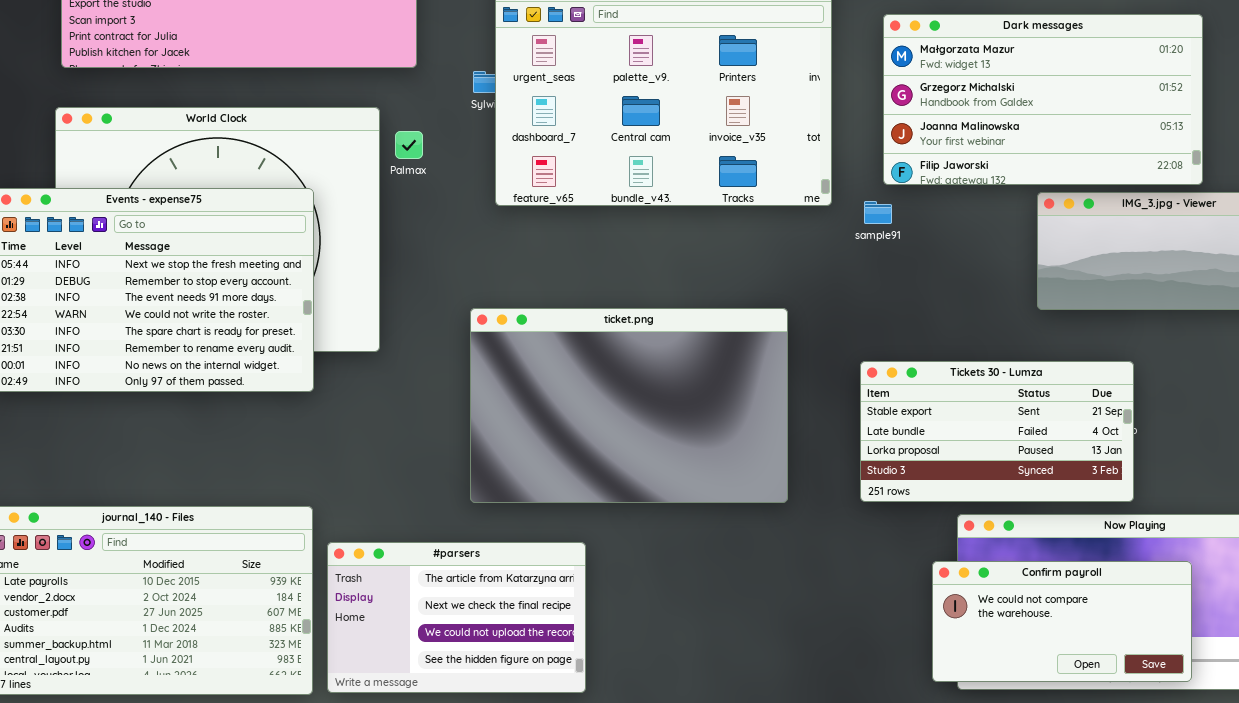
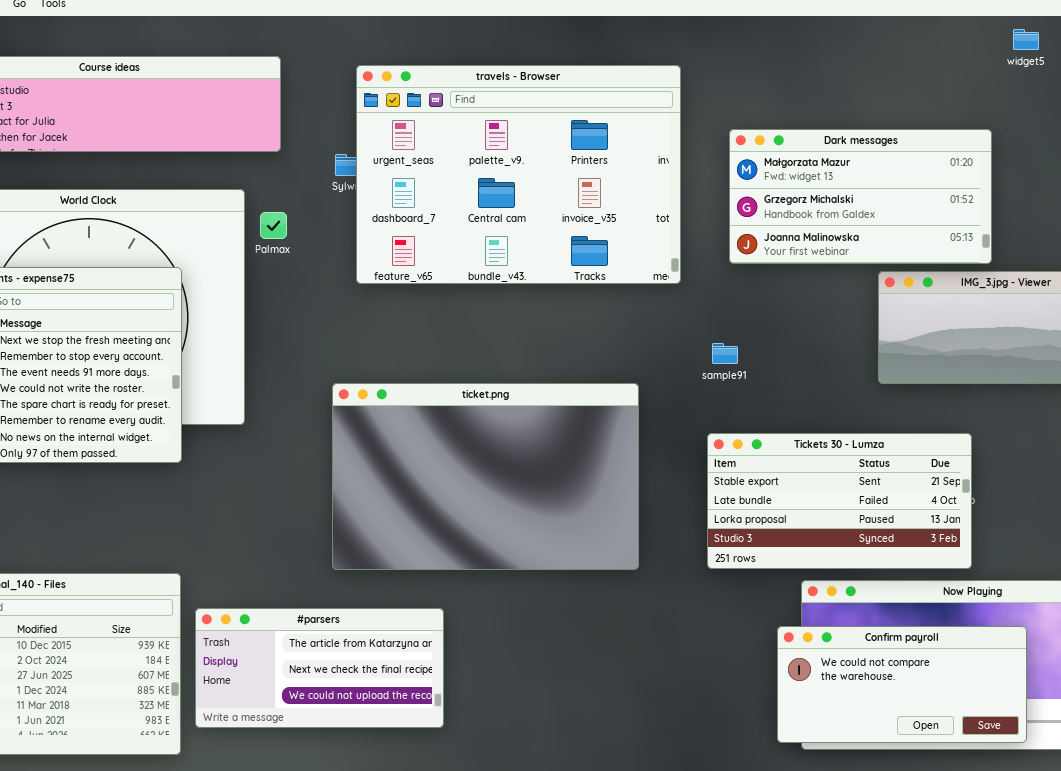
Dark messages: [883,14,1203,185] -> [729,129,992,264], resized
sample91: [864,201,892,224] -> [712,343,738,364], moved
#parsers: [327,542,586,693] -> [195,608,444,728], resized

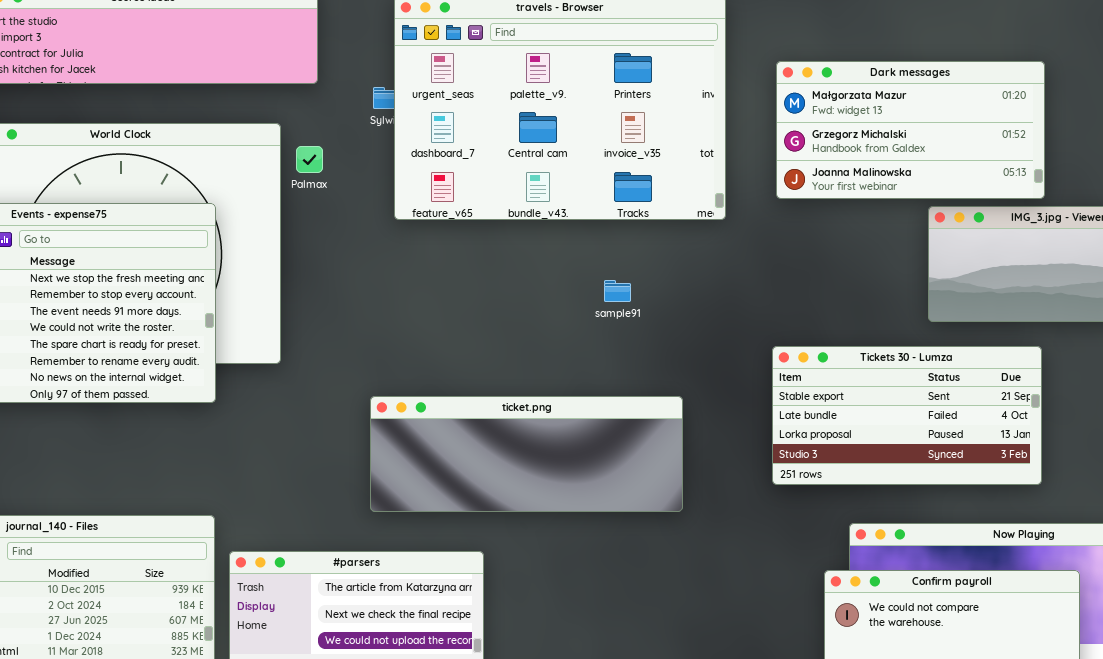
sample91: [712,343,738,364] -> [604,280,631,302], moved
ticket.png: [332,383,639,570] -> [370,396,683,512], resized
Tickets 30 - Lumza: [707,433,972,569] -> [772,346,1042,485], moved

